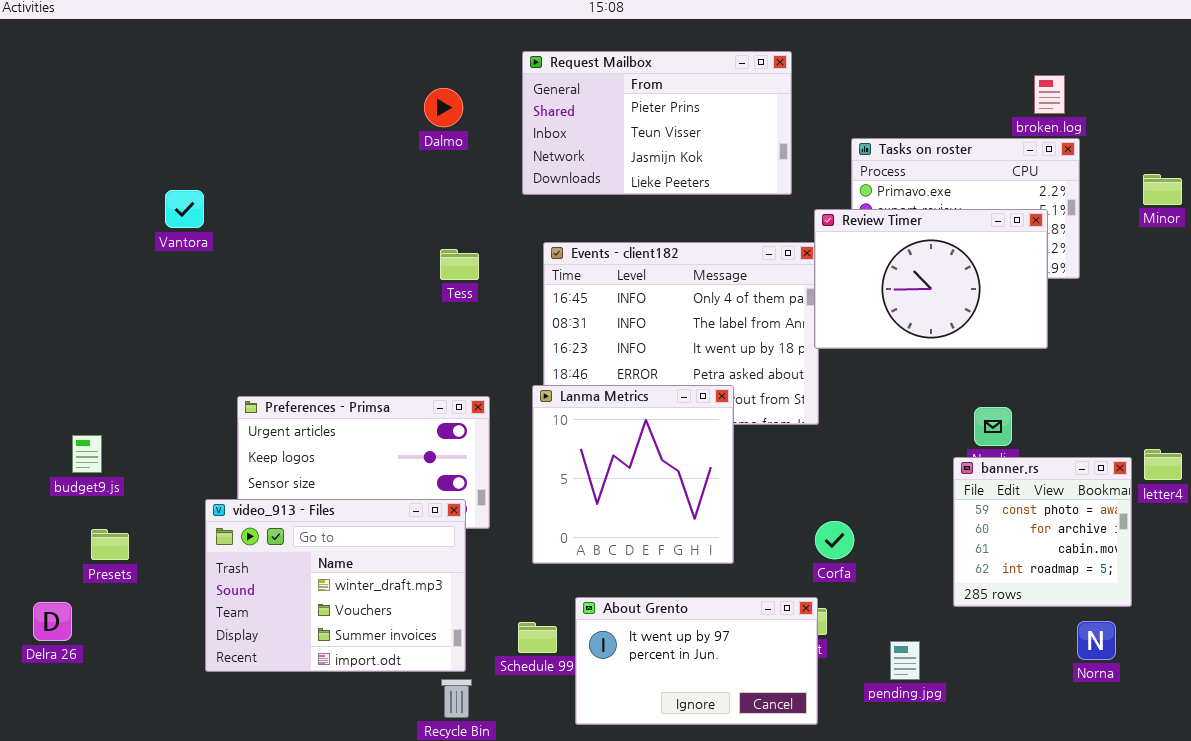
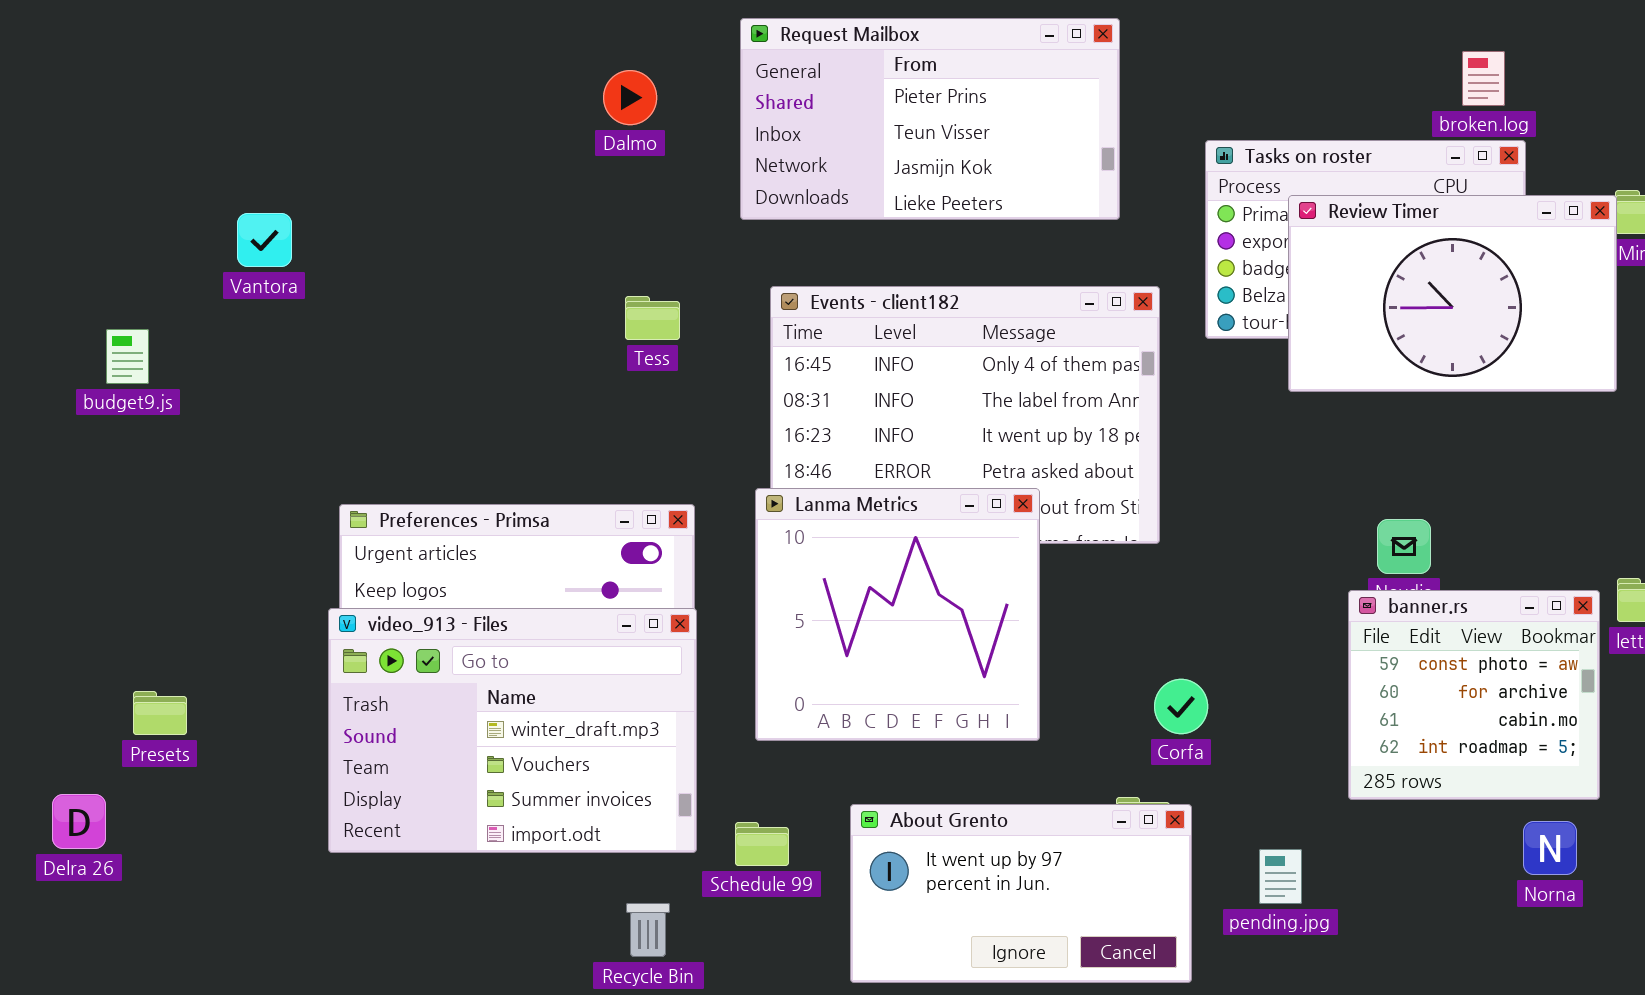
Review Timer: [814,209,1048,349] -> [1288,195,1617,392], moved
budget9.js: [72,435,102,473] -> [106,329,149,384], moved
video_913 - Files: [205,499,466,672] -> [328,608,697,853], moved
About Grento: [575,597,818,725] -> [850,804,1192,983], moved

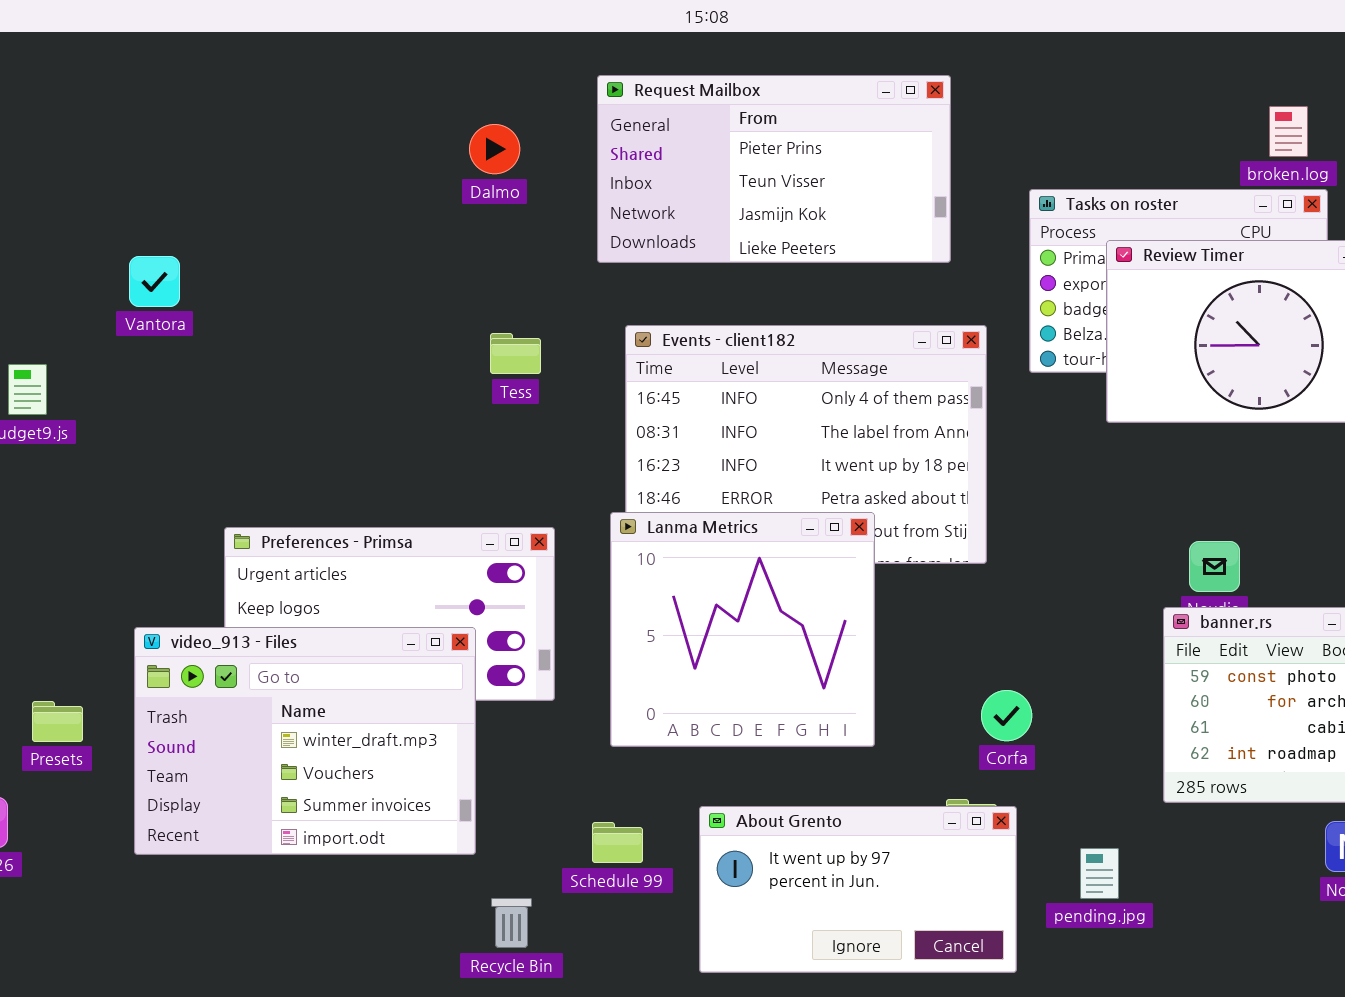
video_913 - Files: [328,608,697,853] -> [134,627,476,855], moved

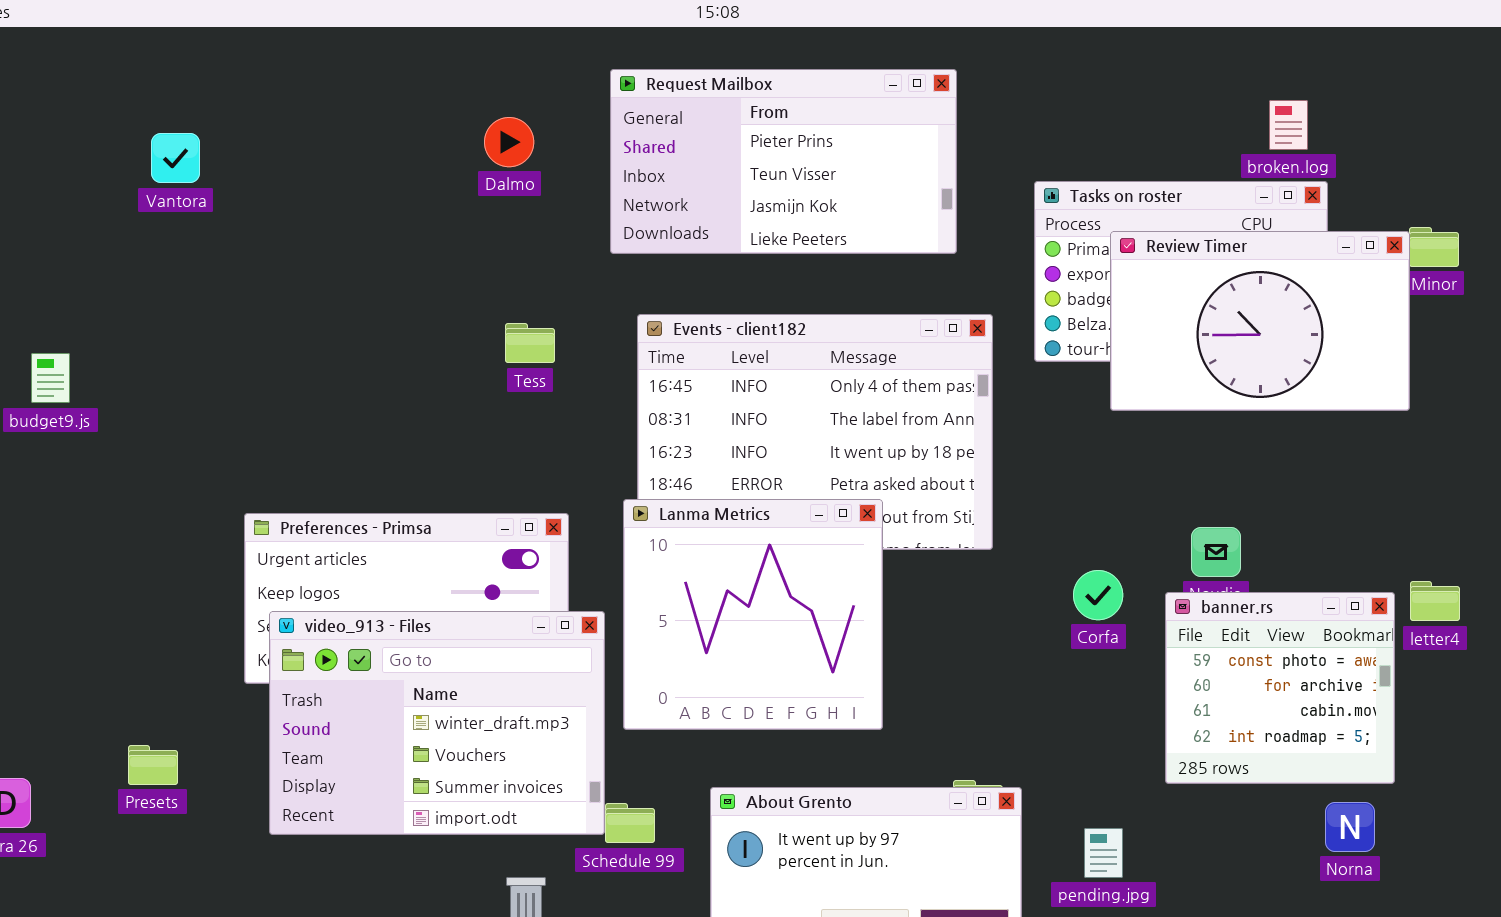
Vantora: [129,256,180,307] -> [151,133,200,183], moved
video_913 - Files: [134,627,476,855] -> [269,611,605,835], moved
Corfa: [981,690,1032,741] -> [1073,570,1123,620], moved
Presets: [32,701,83,742] -> [128,745,178,785], moved

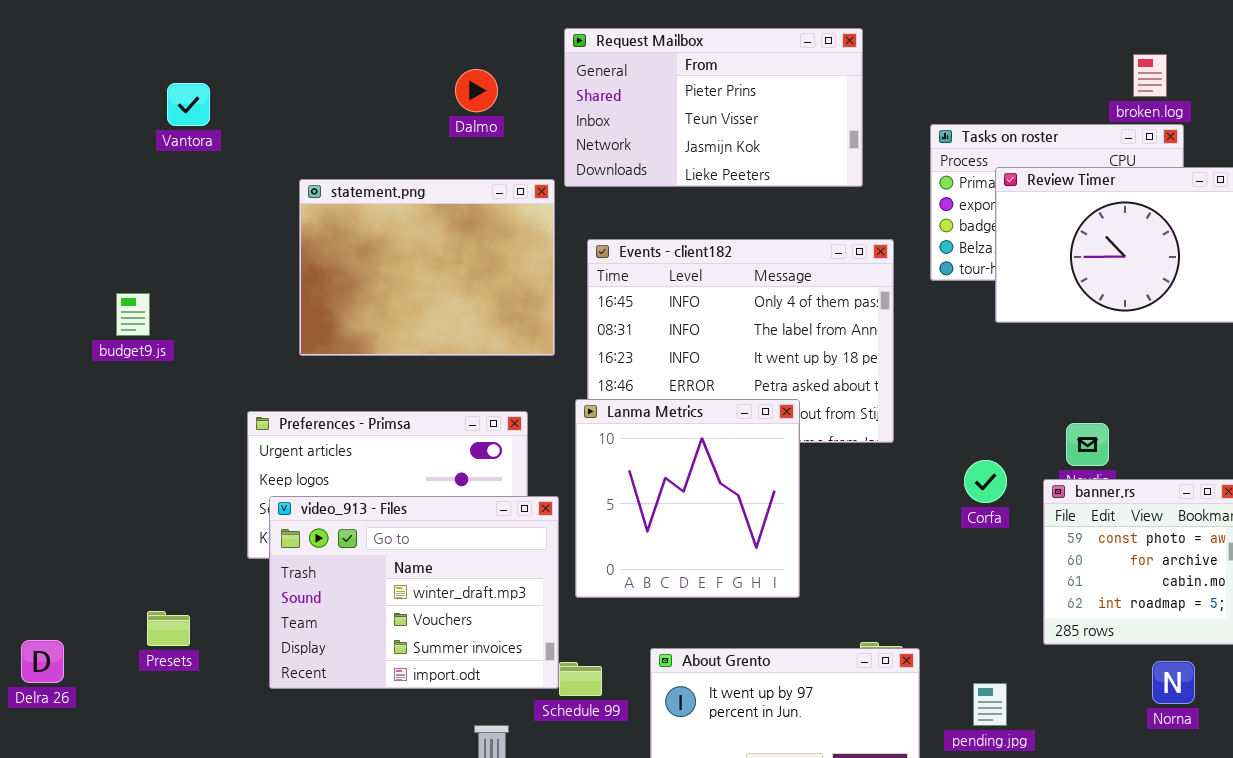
statement.png: none -> [299,179,555,356], opened
budget9.js: [31,353,70,403] -> [116,293,150,336], moved
Norna: [1325,802,1375,852] -> [1152,661,1195,704], moved

